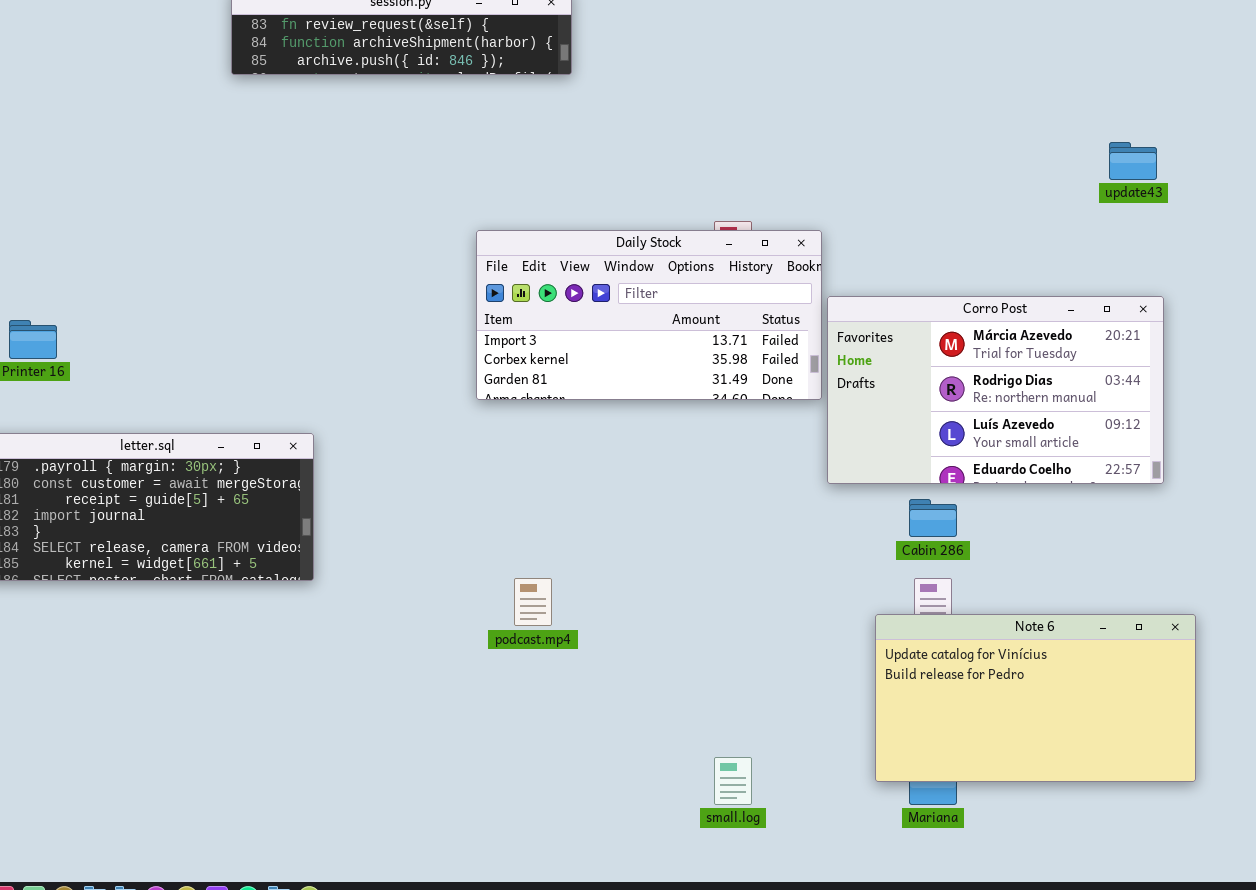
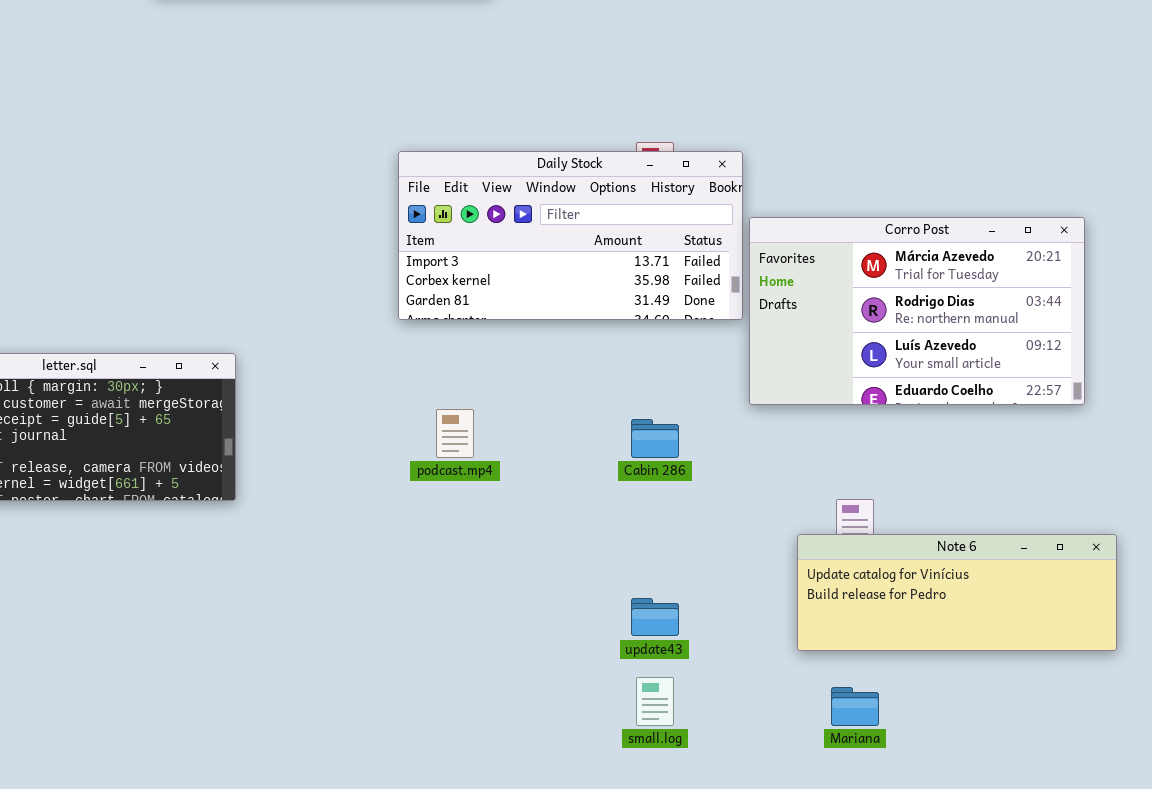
update43: [1109,142,1157,180] -> [631,598,679,636], moved
Cabin 286: [909,499,957,537] -> [631,419,679,458], moved
podcast.mp4: [514,578,552,626] -> [436,409,474,458], moved
Note 6: [875,614,1196,782] -> [797,534,1117,651], resized

